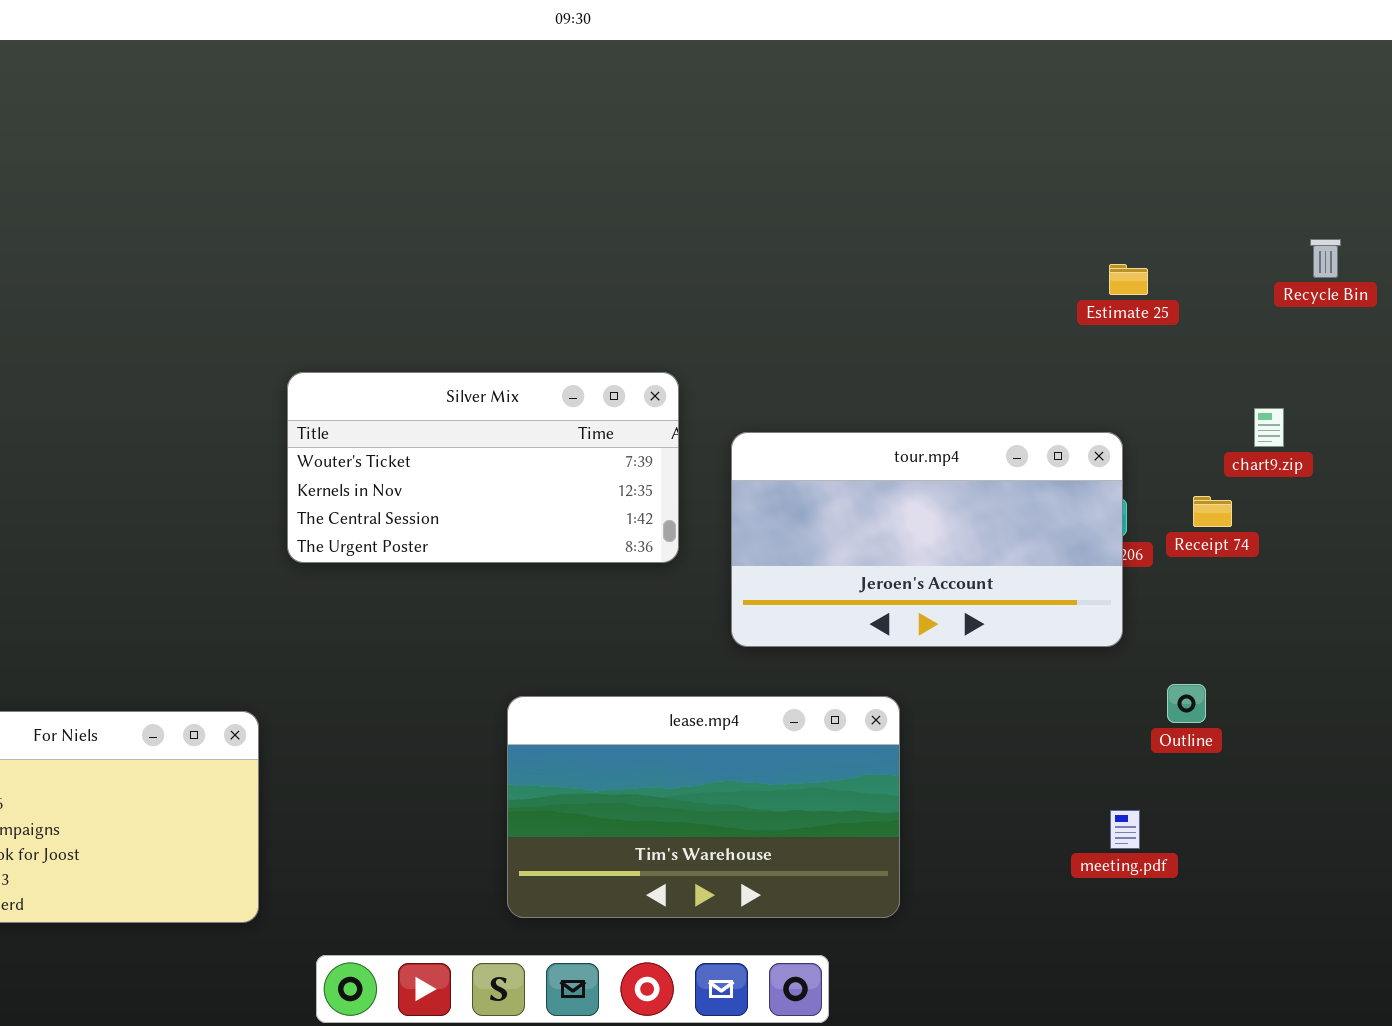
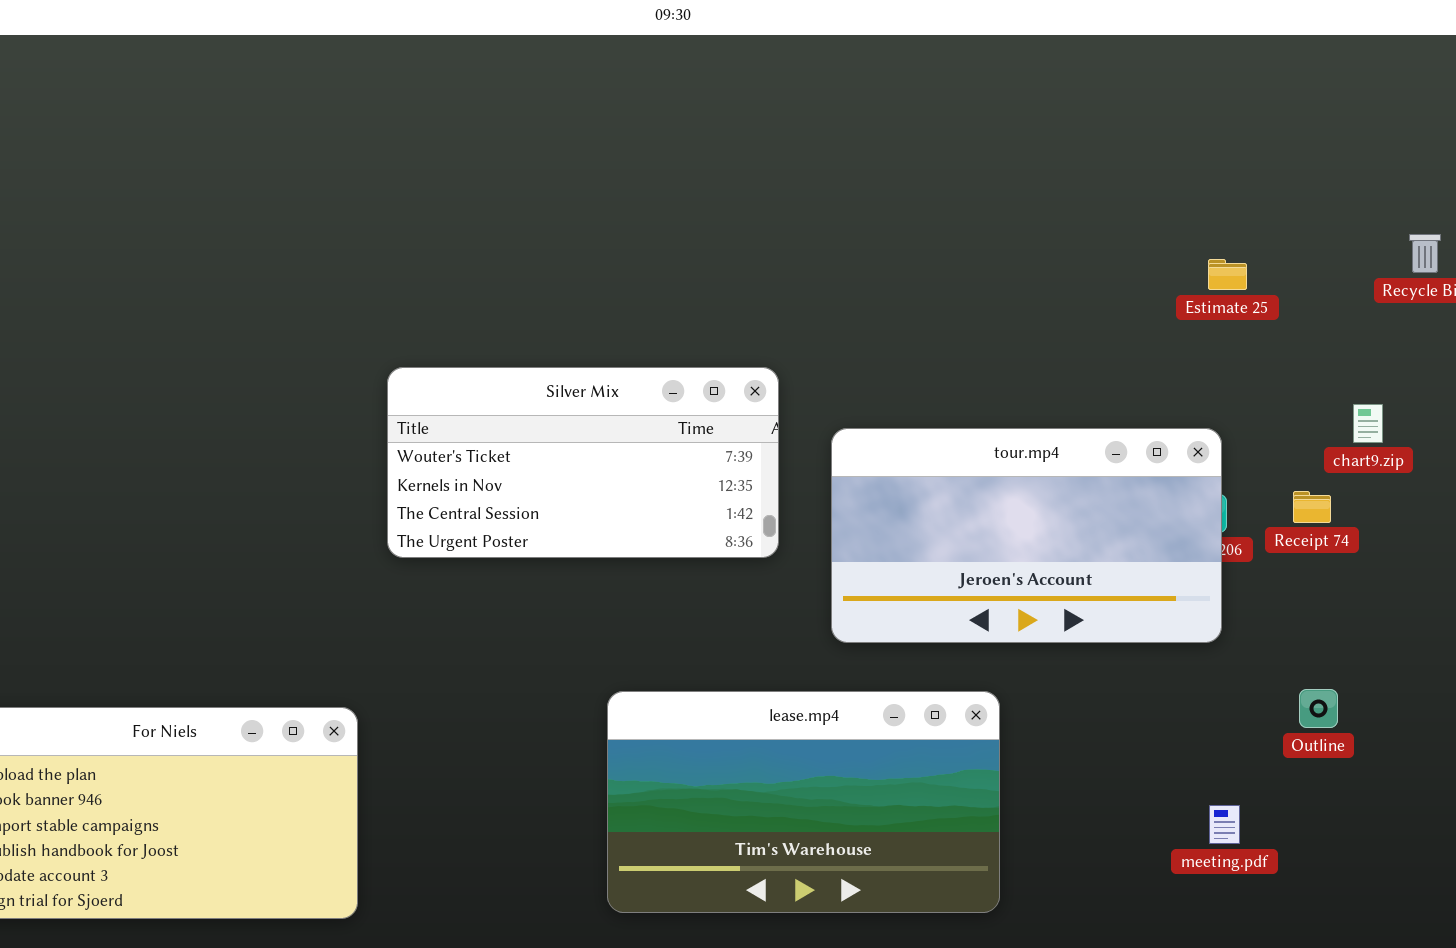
Outline: [1167,684,1206,723] -> [1299,689,1338,728], moved

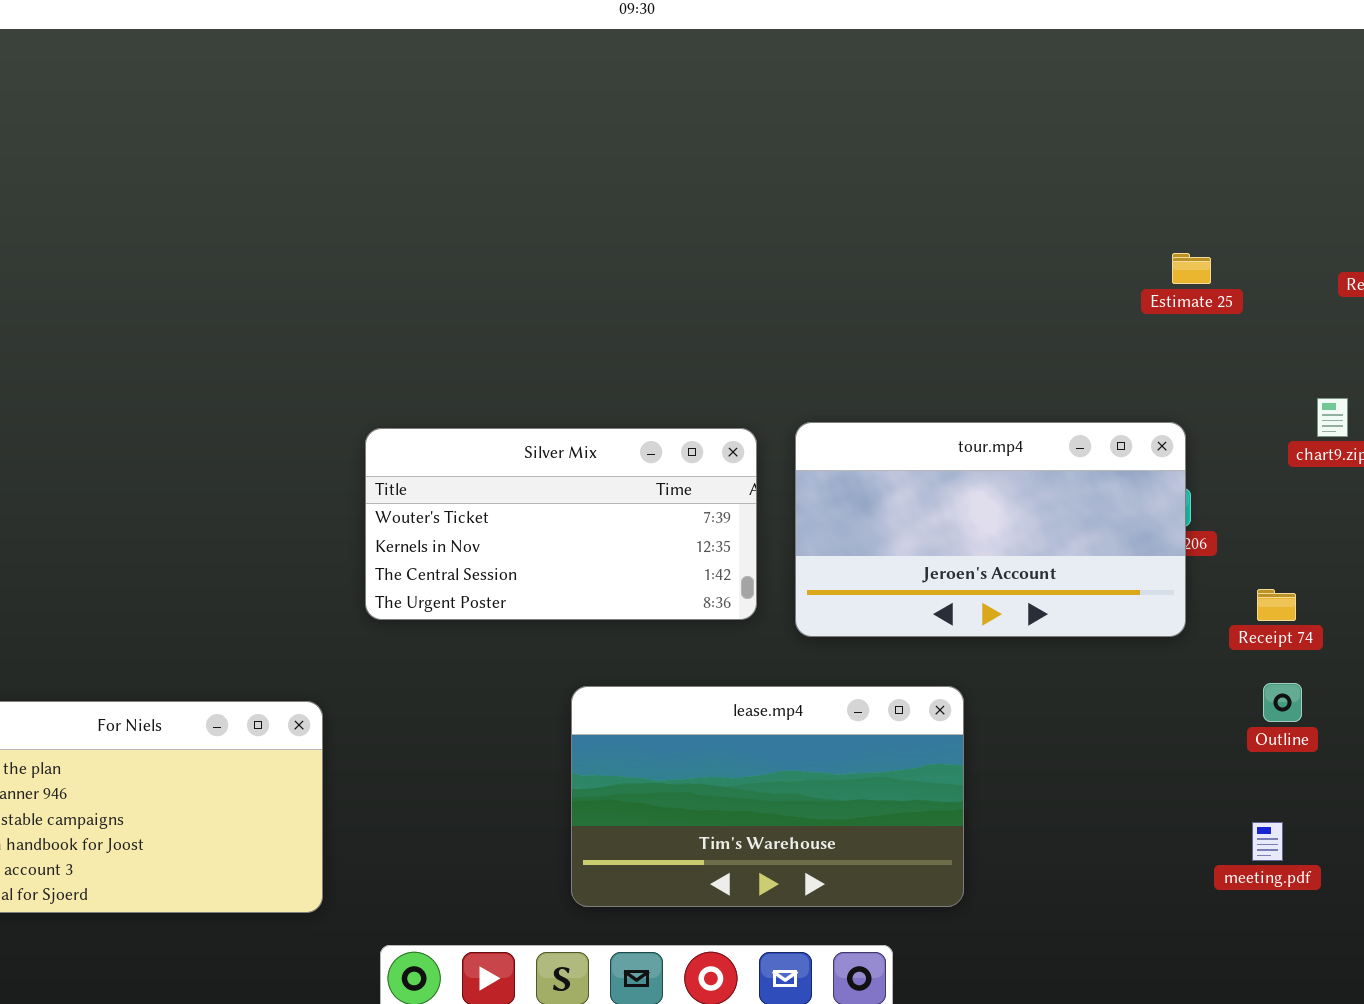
Silver Mix: [387,367,779,558] -> [365,428,757,620], moved
Receipt 74: [1293,491,1331,523] -> [1257,589,1296,621], moved
meeting.pdf: [1209,805,1240,844] -> [1252,822,1283,861], moved

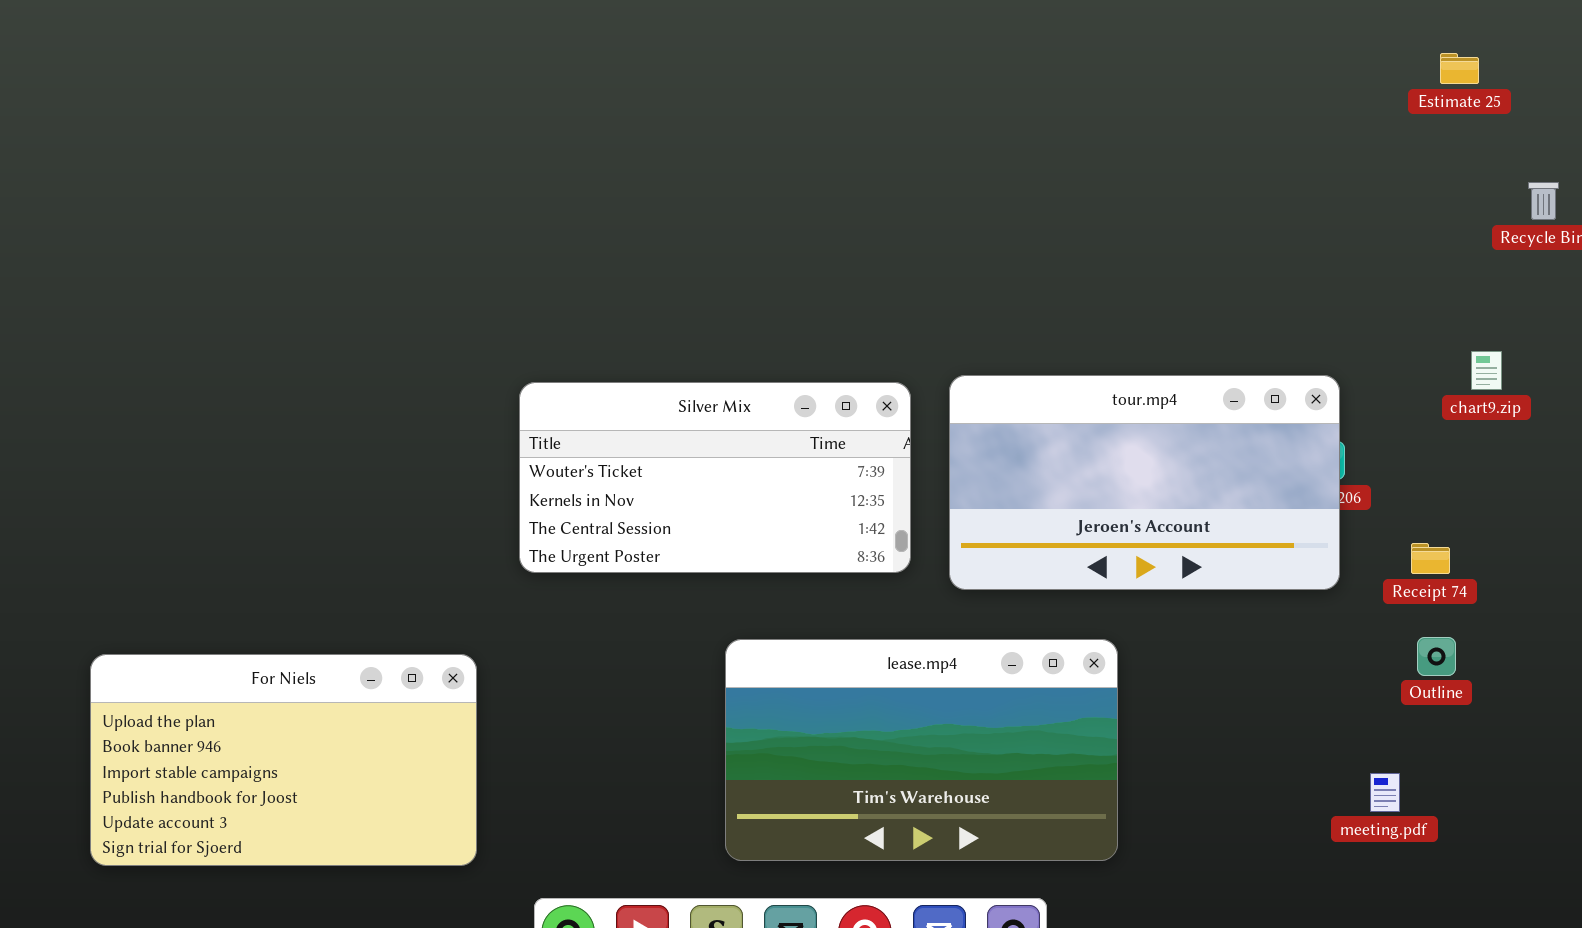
Estimate 25: [1172,253,1211,284] -> [1440,53,1479,84], moved
meeting.pdf: [1252,822,1283,861] -> [1370,773,1400,812], moved

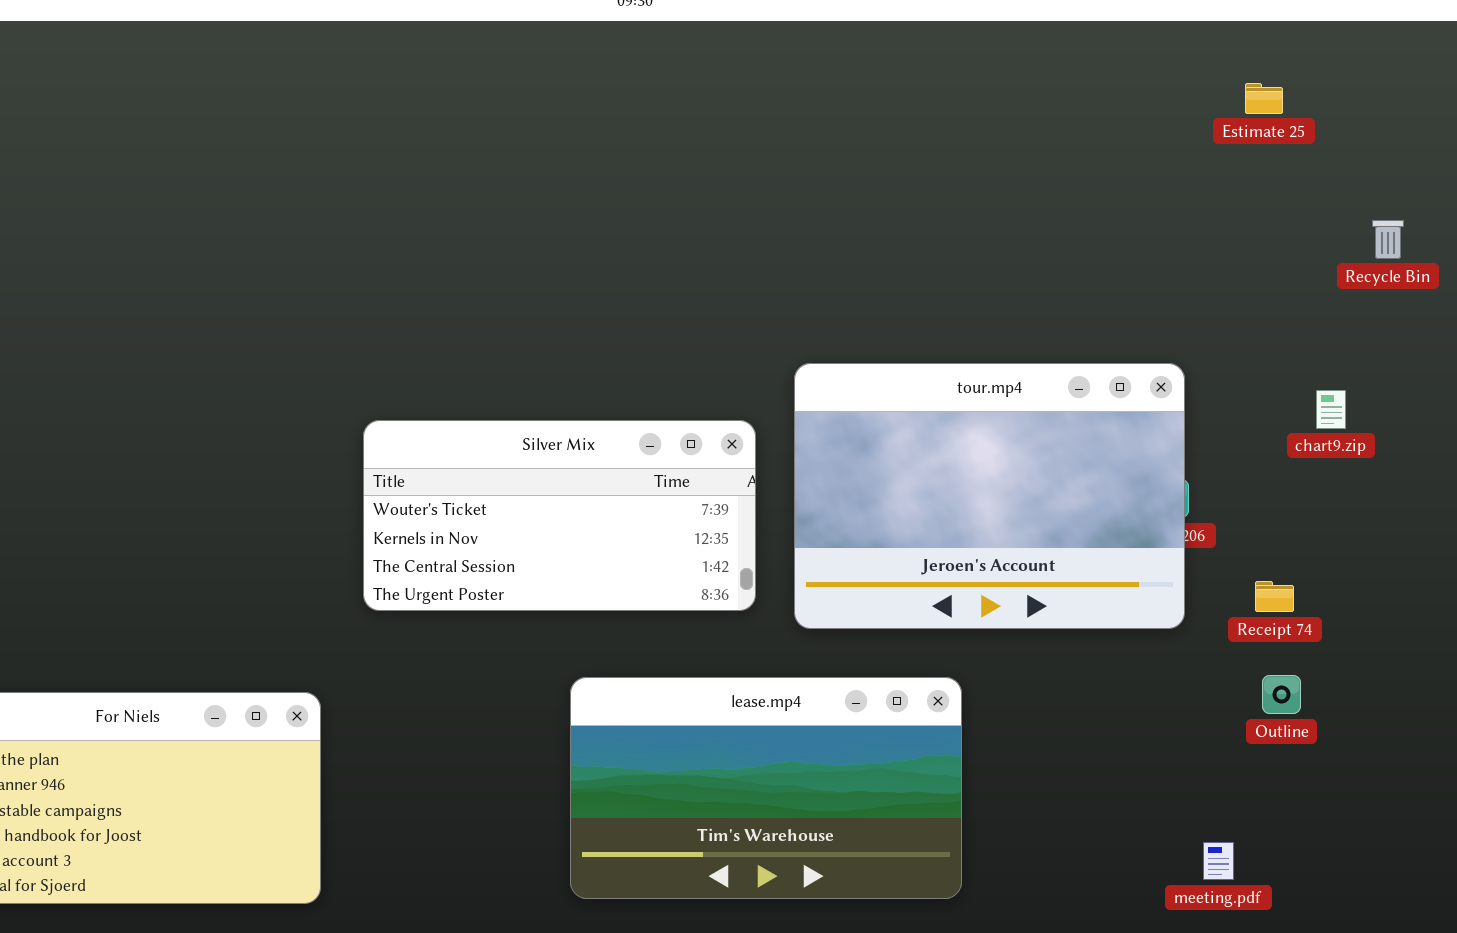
Estimate 25: [1440,53,1479,84] -> [1245,83,1283,114], moved
tour.mp4: [949,375,1340,590] -> [794,363,1185,629], resized
meeting.pdf: [1370,773,1400,812] -> [1203,842,1234,880], moved

